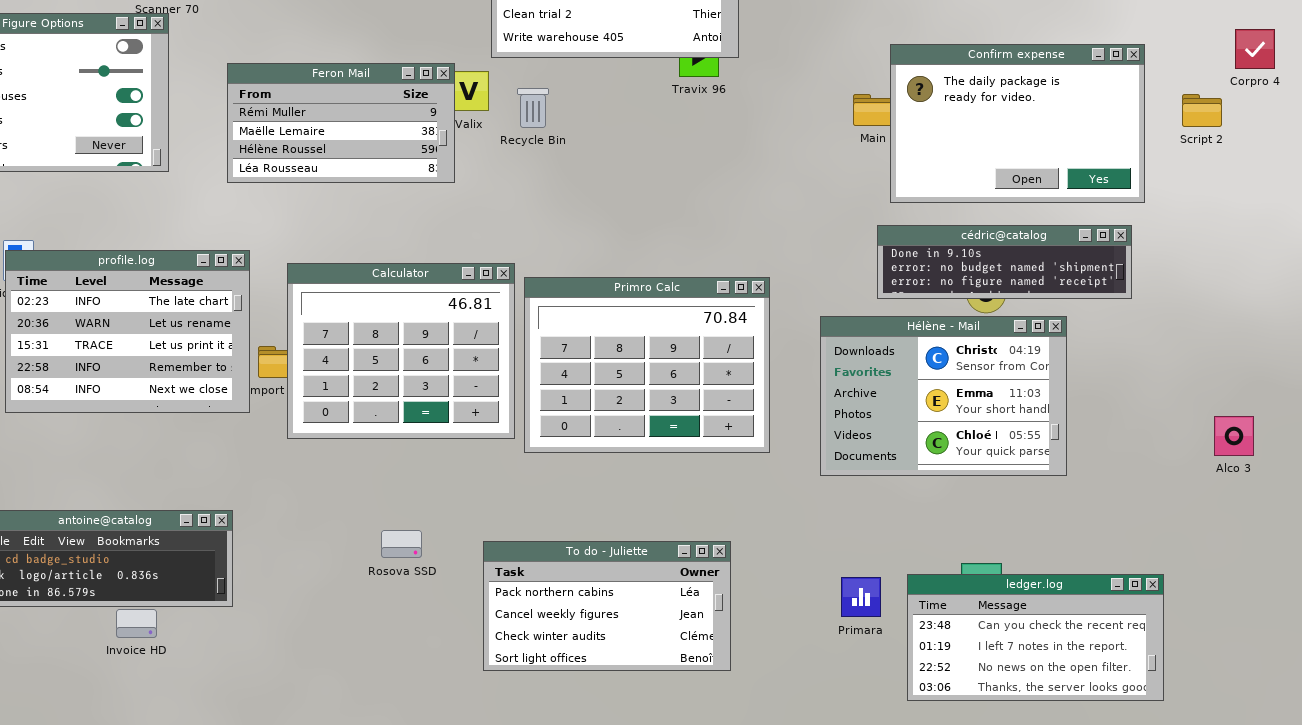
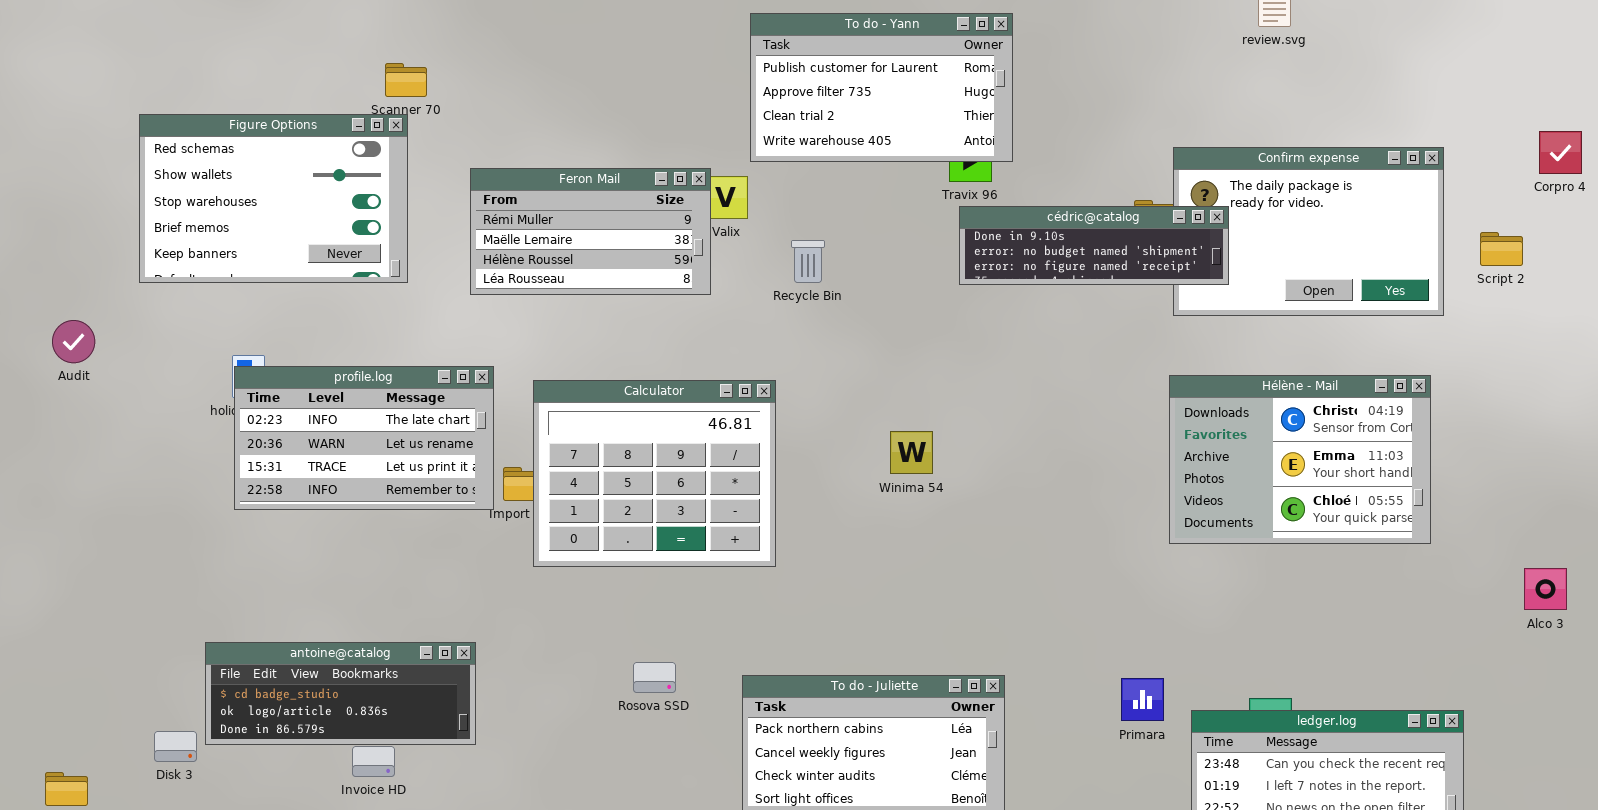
Recycle Bin: [517,88,549,128] -> [791,240,825,283], moved
Script 2: [1182,94,1222,127] -> [1480,232,1523,266], moved
cédric@catalog: [877,225,1132,299] -> [959,206,1229,285], moved
profile.log: [5,250,250,413] -> [234,366,494,510], resized
Primro Calc: [524,277,770,453] -> none, closed
Hélène - Mail: [820,316,1067,476] -> [1169,375,1431,544], moved
Alco 3: [1214,416,1254,456] -> [1524,568,1567,610], moved
Primara: [841,577,881,617] -> [1121,678,1164,721], moved

